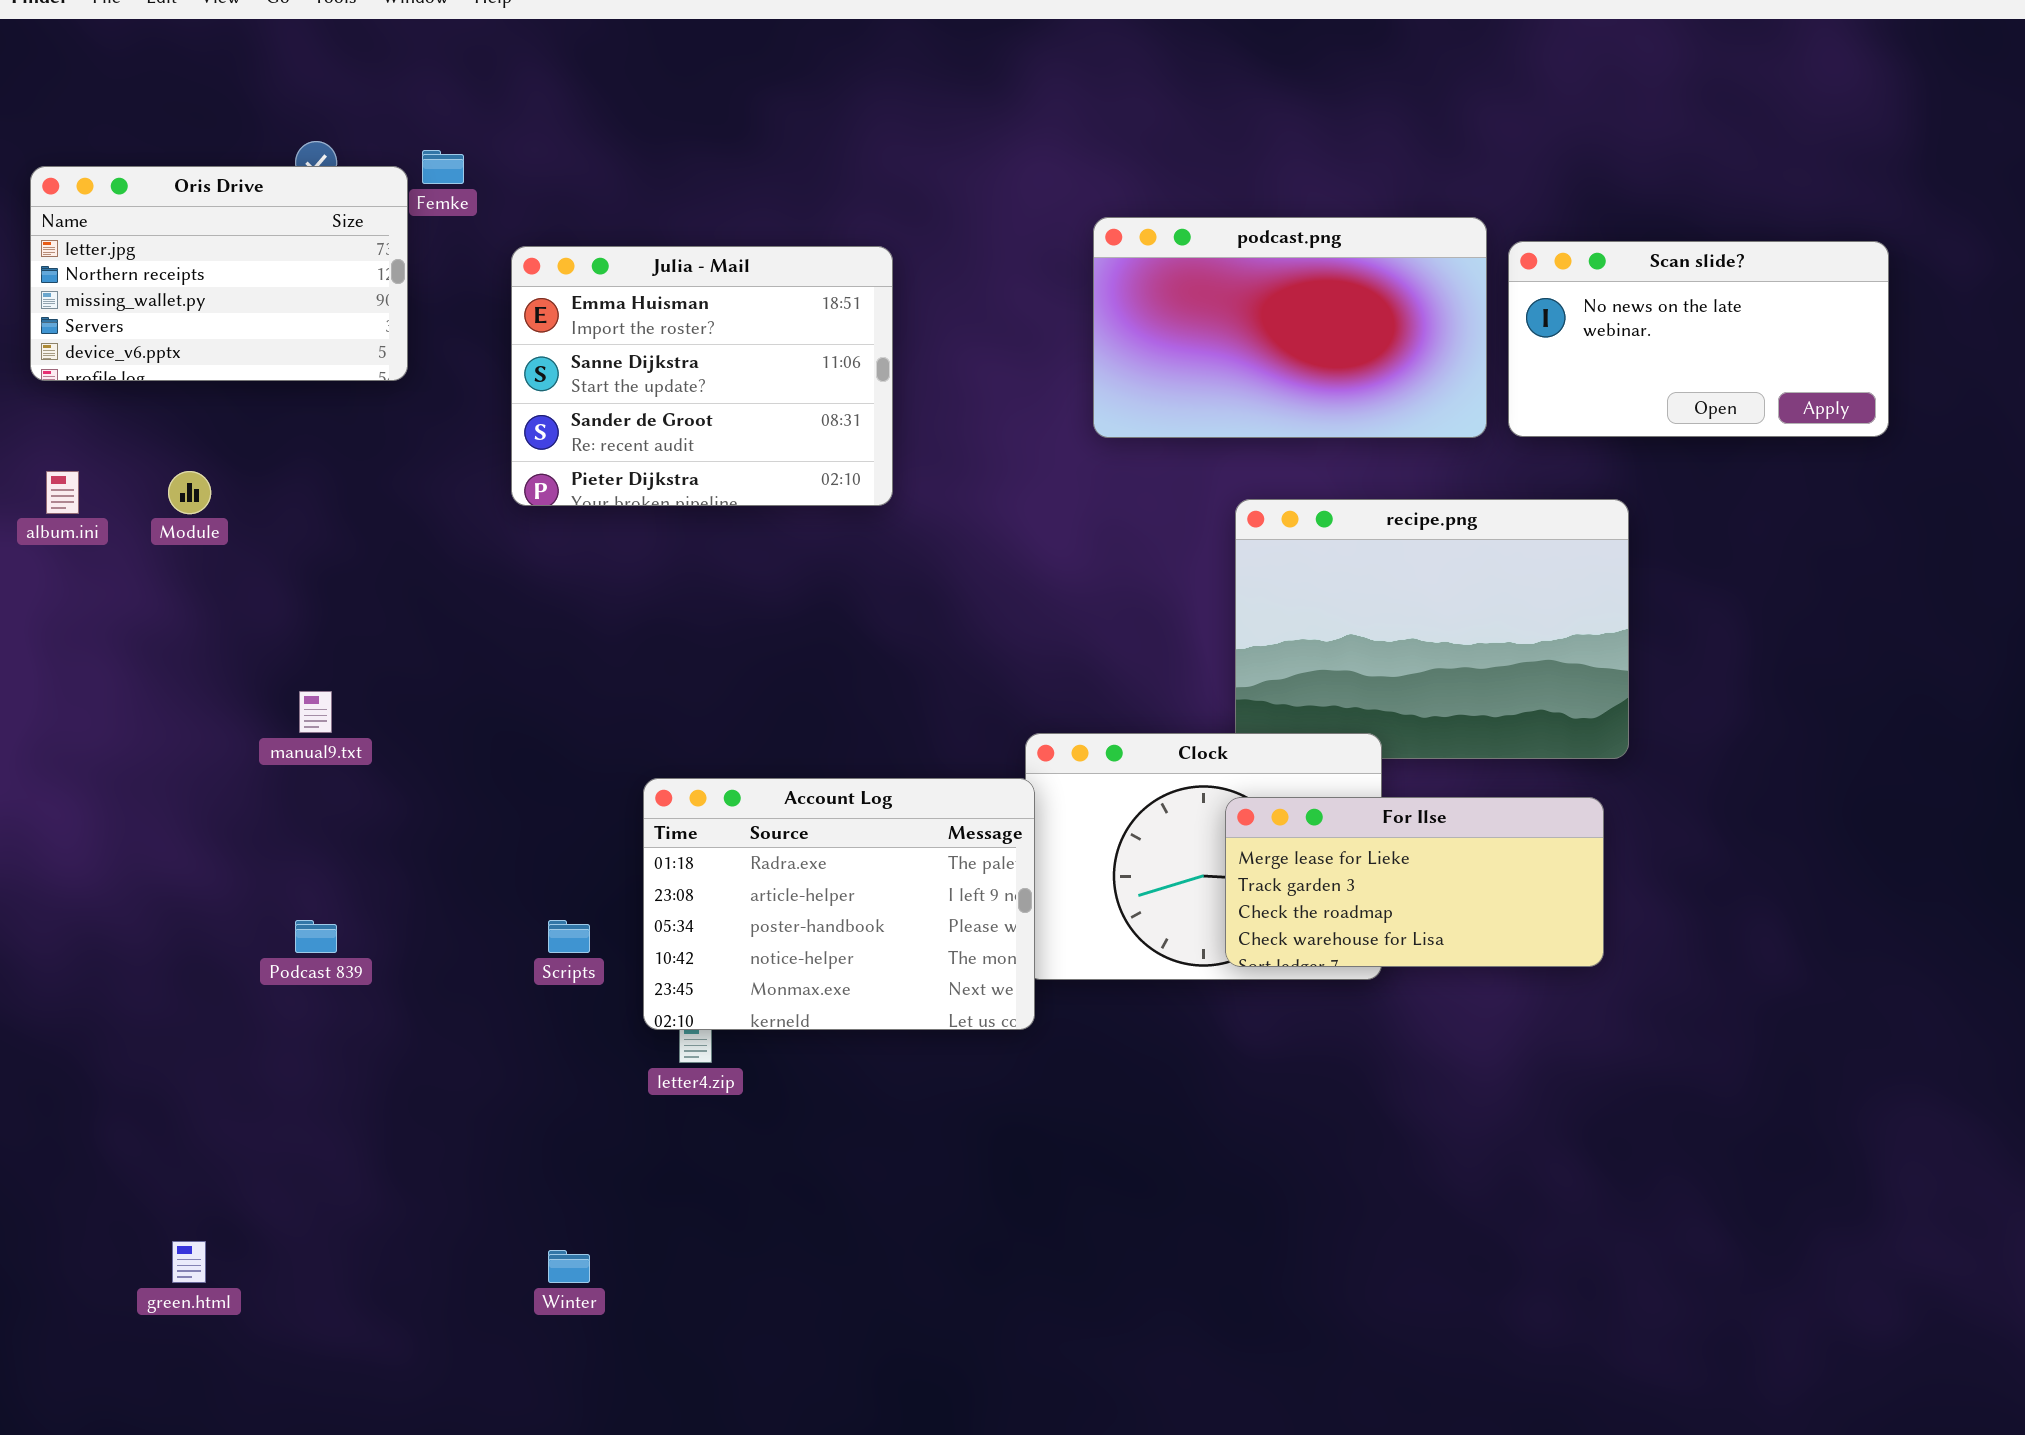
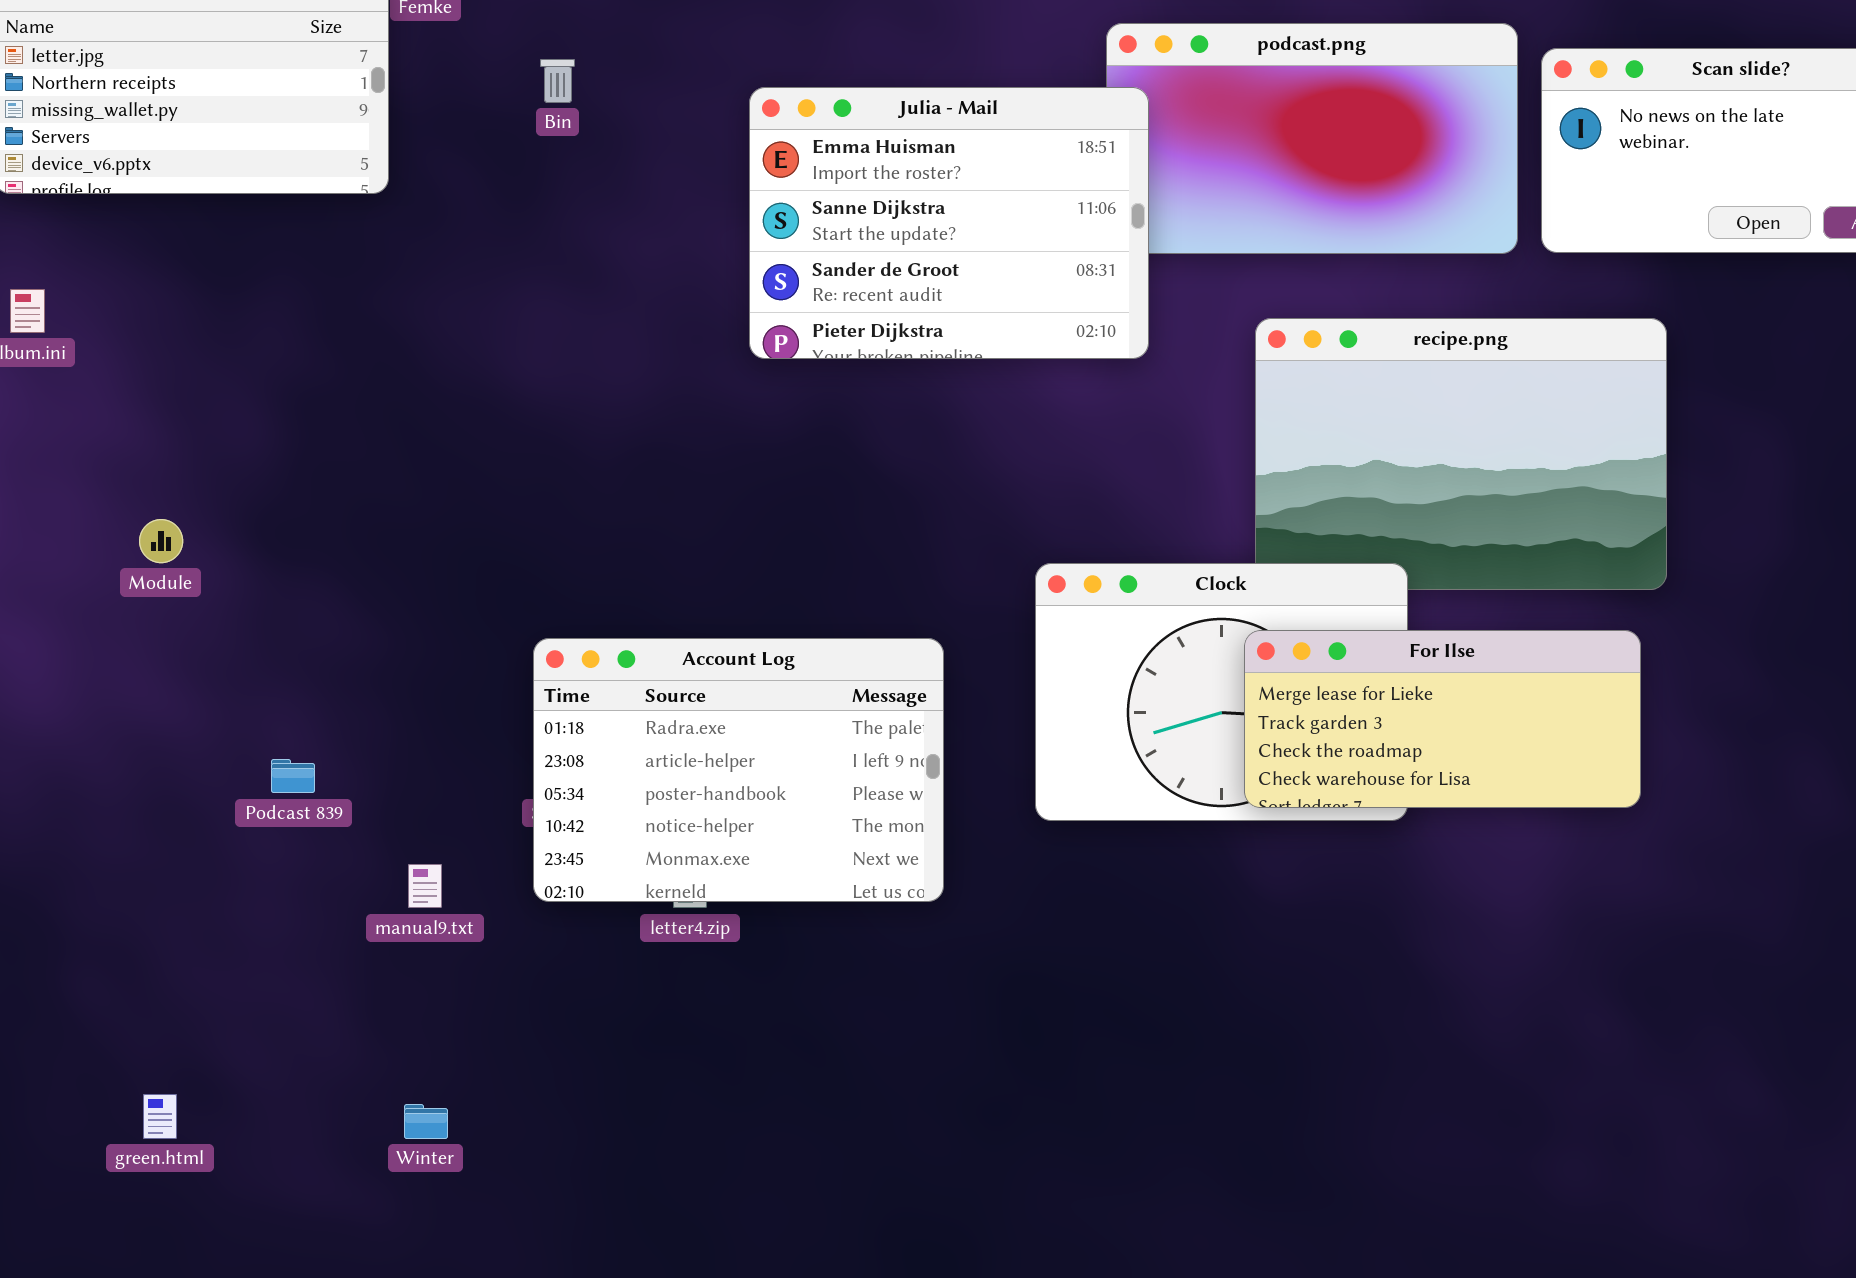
Julia - Mail: [511,246,893,506] -> [749,87,1149,359], moved
Module: [168,471,211,514] -> [139,519,183,563], moved
manual9.txt: [299,691,332,733] -> [408,864,442,908], moved
Account Log: [643,778,1035,1030] -> [533,638,944,902], moved
Winter: [548,1250,590,1283] -> [404,1104,448,1139], moved

